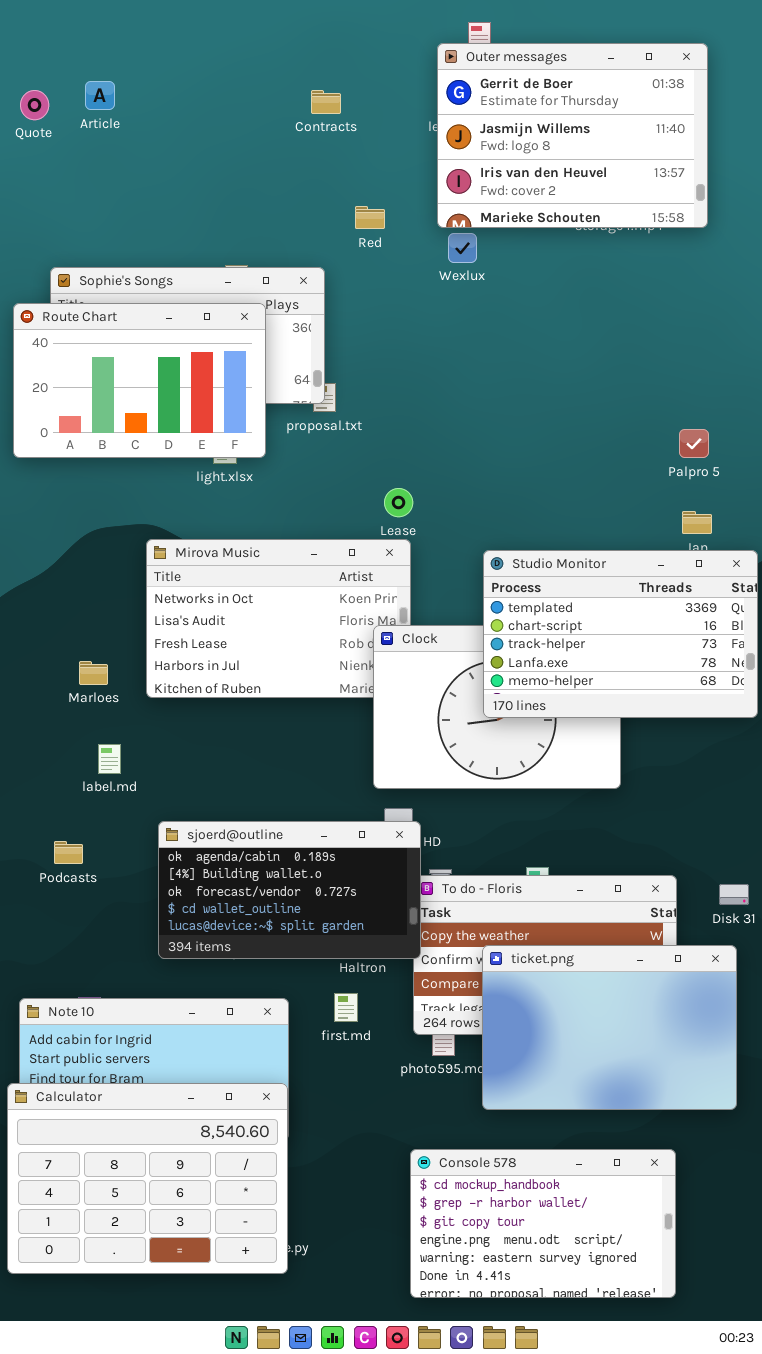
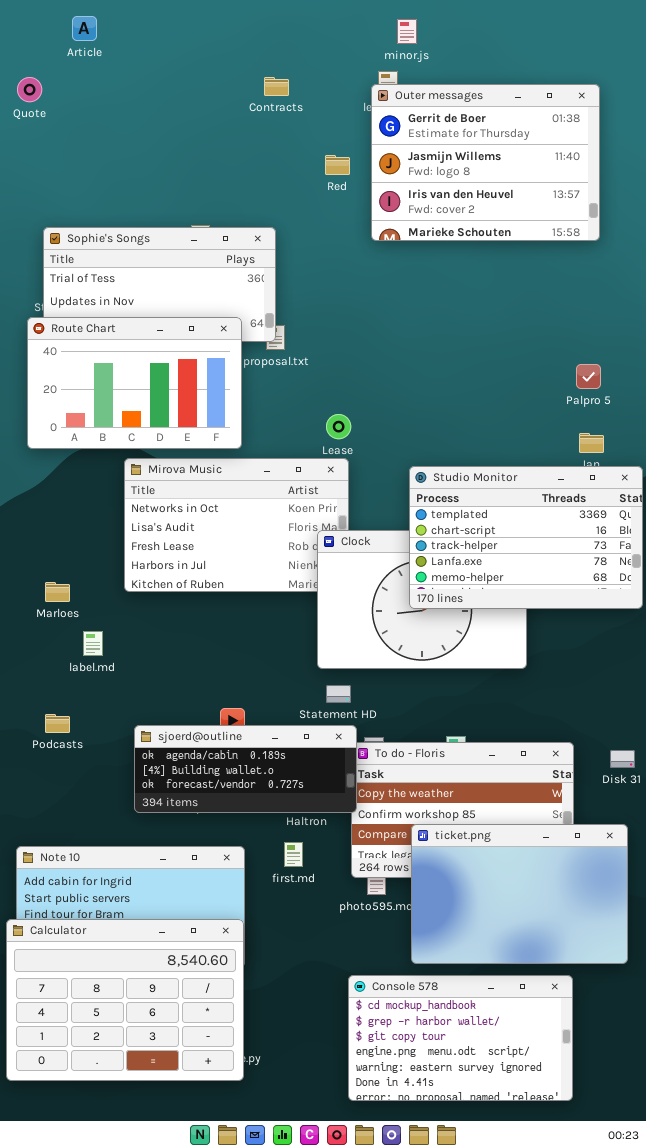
Outer messages: [437,43,708,228] -> [371,84,600,241], moved
Article: [85,81,115,110] -> [72,16,97,41], moved
Red: [355,206,385,229] -> [325,155,350,175], moved
Route Chart: [13,303,266,458] -> [27,317,242,449], moved
Marloes: [79,661,108,685] -> [45,582,70,602], moved
sjoerd@outline: [158,821,421,959] -> [134,725,357,813], resized
ticket.png: [482,945,737,1110] -> [411,824,628,964], moved

